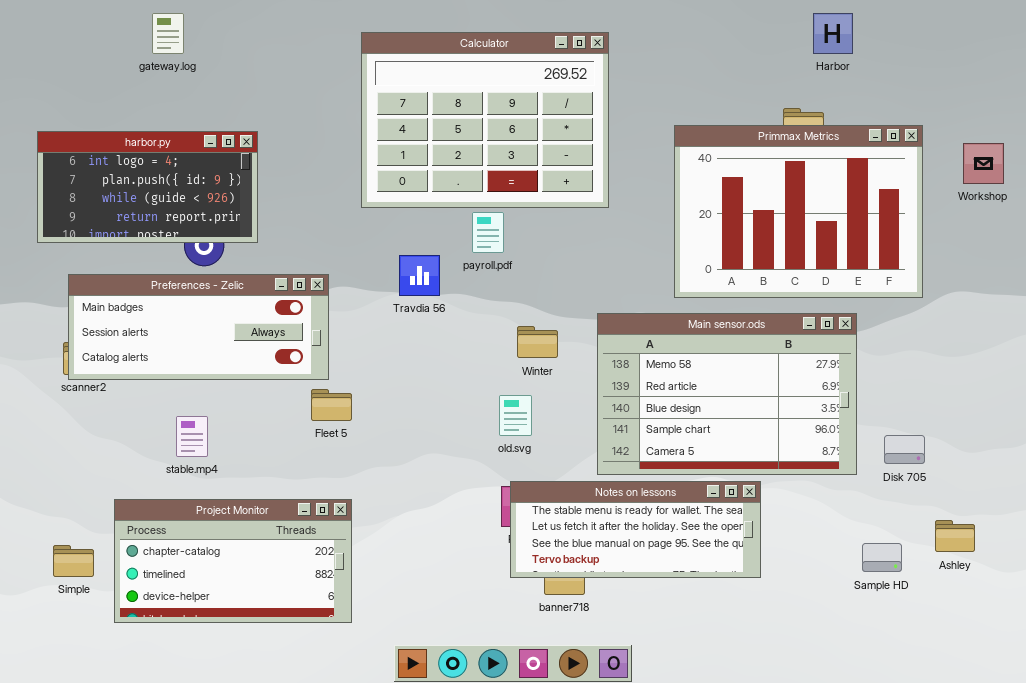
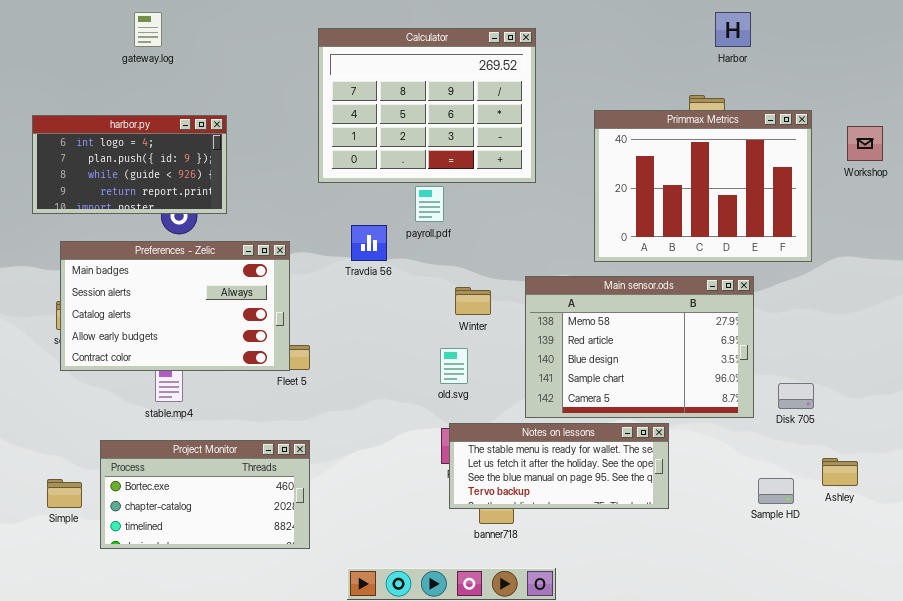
Preferences - Zelic: [68,274,329,380] -> [60,241,290,371], resized
Project Monitor: [114,499,352,623] -> [100,440,310,549], scrolled up 1 row

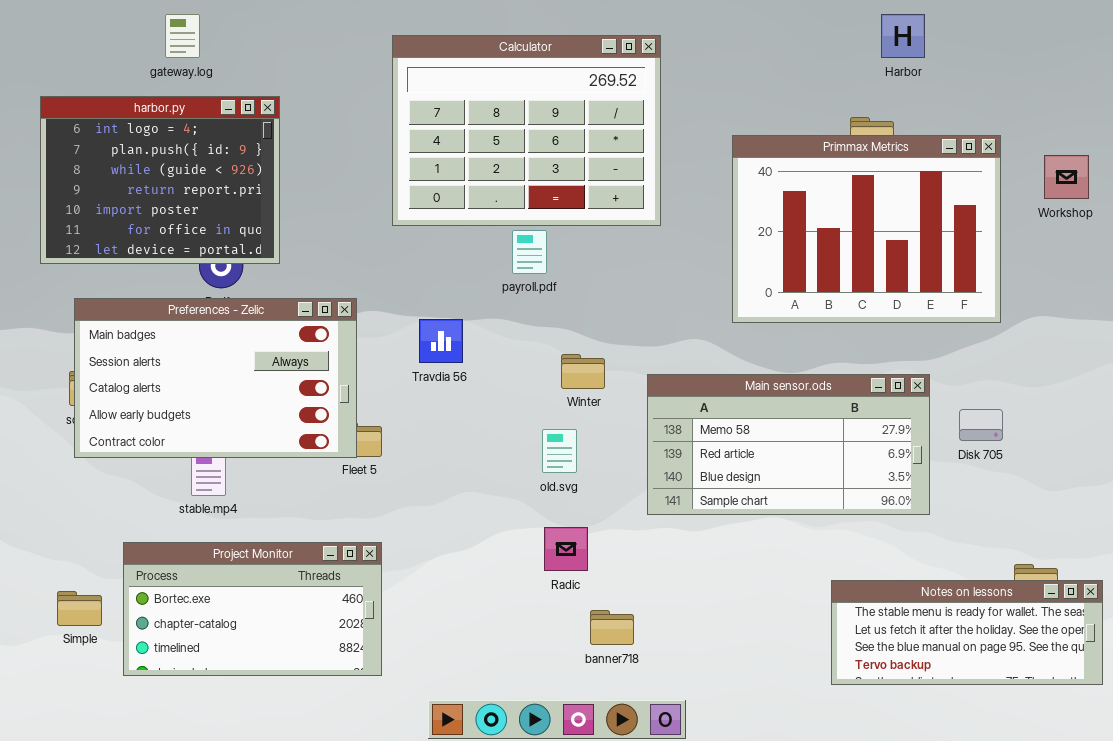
harbor.py: [32,115,227,214] -> [40,96,280,264], resized
Travdia 56: [351,225,387,261] -> [419,319,463,363], moved
Main sensor.ods: [525,276,754,418] -> [647,374,930,515], resized
Disk 705: [778,383,814,409] -> [959,409,1003,441], moved
Notes on lessons: [449,423,669,509] -> [831,580,1103,685], moved

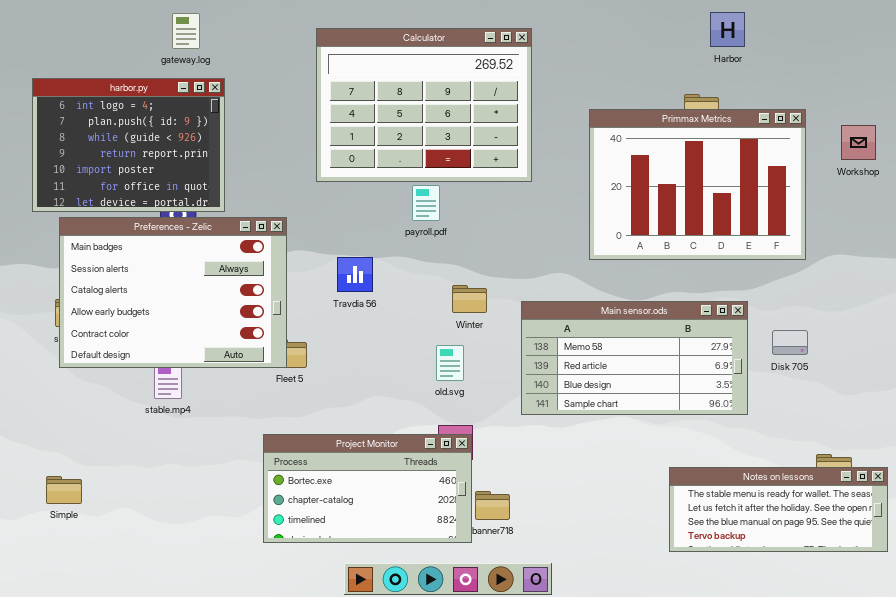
gateway.log: [165,14,200,58] -> [172,13,200,49], moved
Preferences - Zelic: [74,298,357,458] -> [59,217,287,368], resized
Project Monitor: [123,542,382,676] -> [263,434,472,543], moved

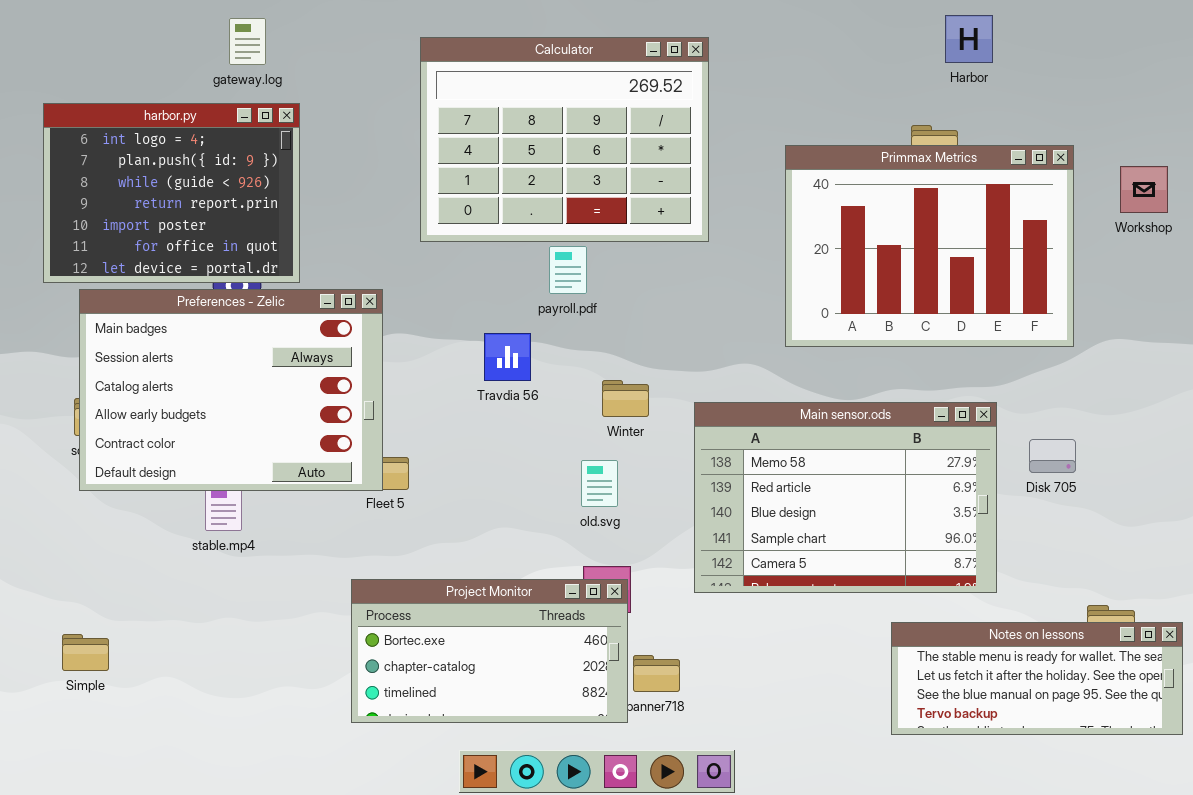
Travdia 56: [337,257,373,292] -> [484,333,531,381], moved
Main sensor.ods: [521,301,748,415] -> [694,402,997,593], resized

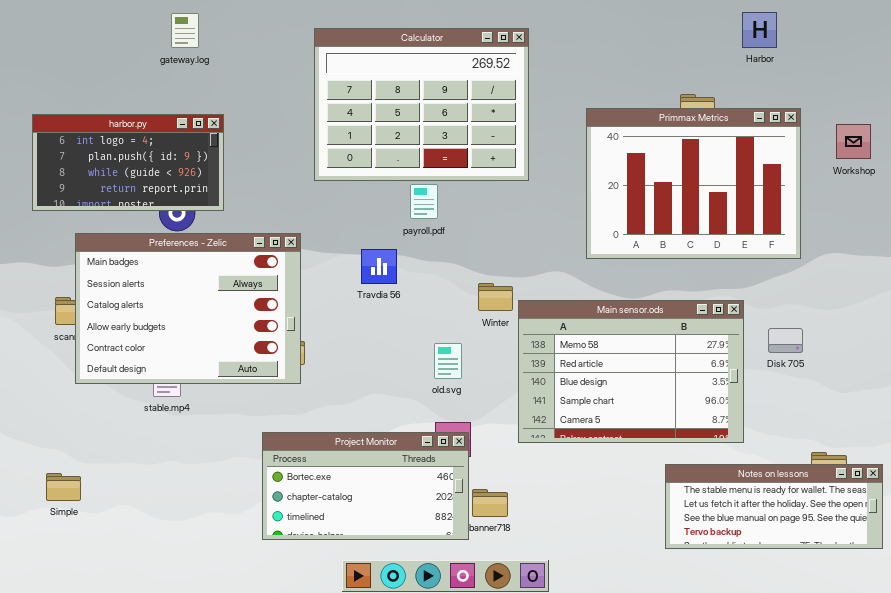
Harbor: [945,15,993,63] -> [742,12,777,48], moved
harbor.py: [43,103,300,283] -> [32,114,224,211], resized
Preferences - Zelic: [79,289,383,491] -> [75,233,301,384], moved
Winter: [602,380,649,417] -> [478,283,513,311], moved

